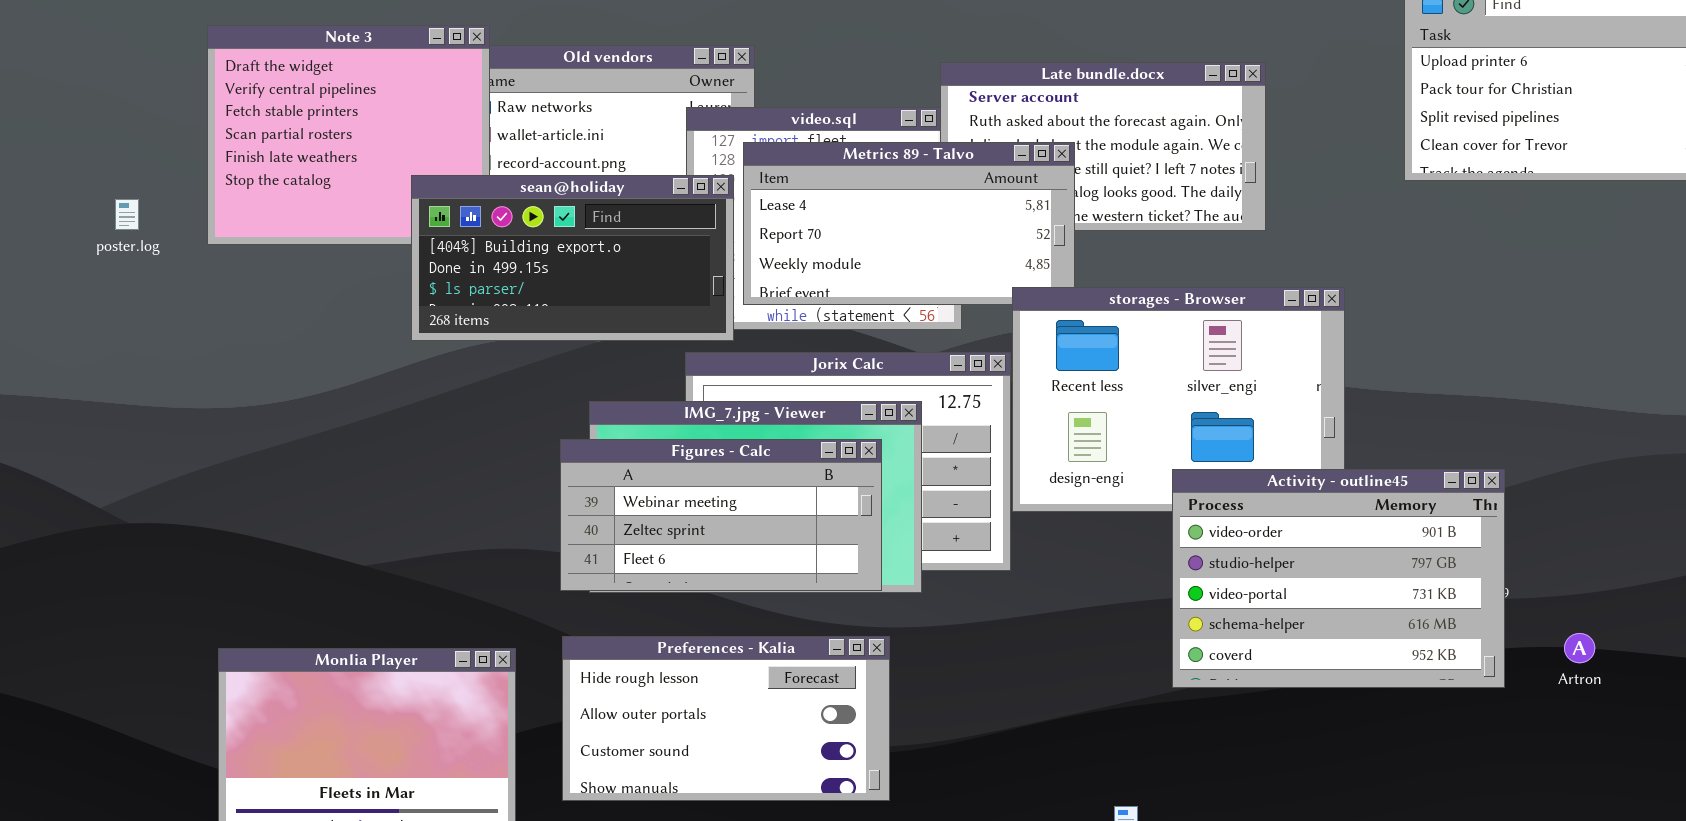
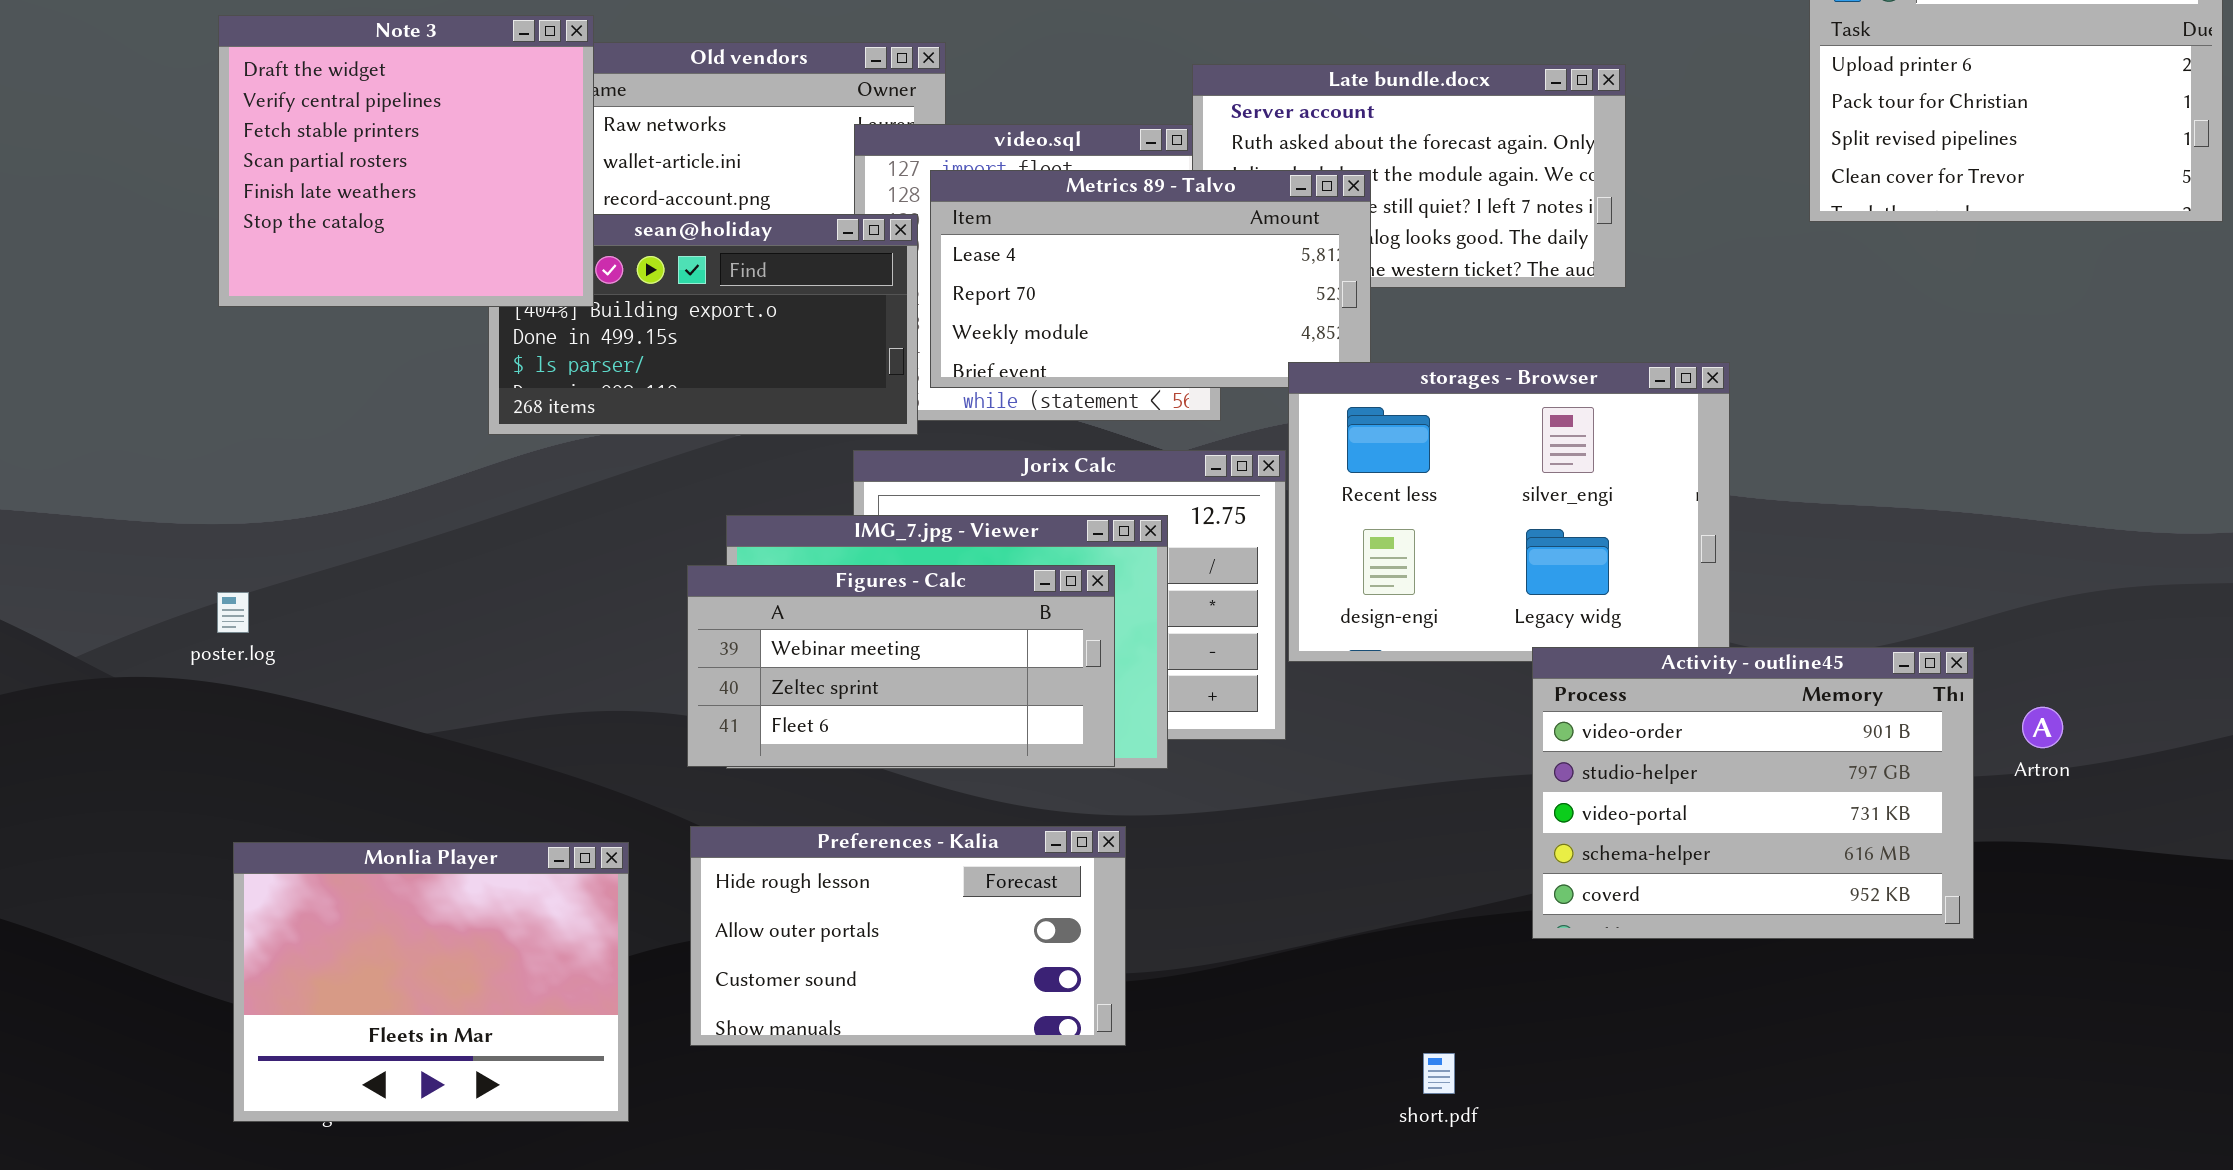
Note 3: [207,25,490,245] -> [218,15,594,307], raised
poster.log: [115,199,139,230] -> [217,592,249,633], moved
Activity - outline45: [1172,469,1505,688] -> [1532,647,1974,939], moved
Artron: [1564,633,1595,663] -> [2022,707,2063,748], moved

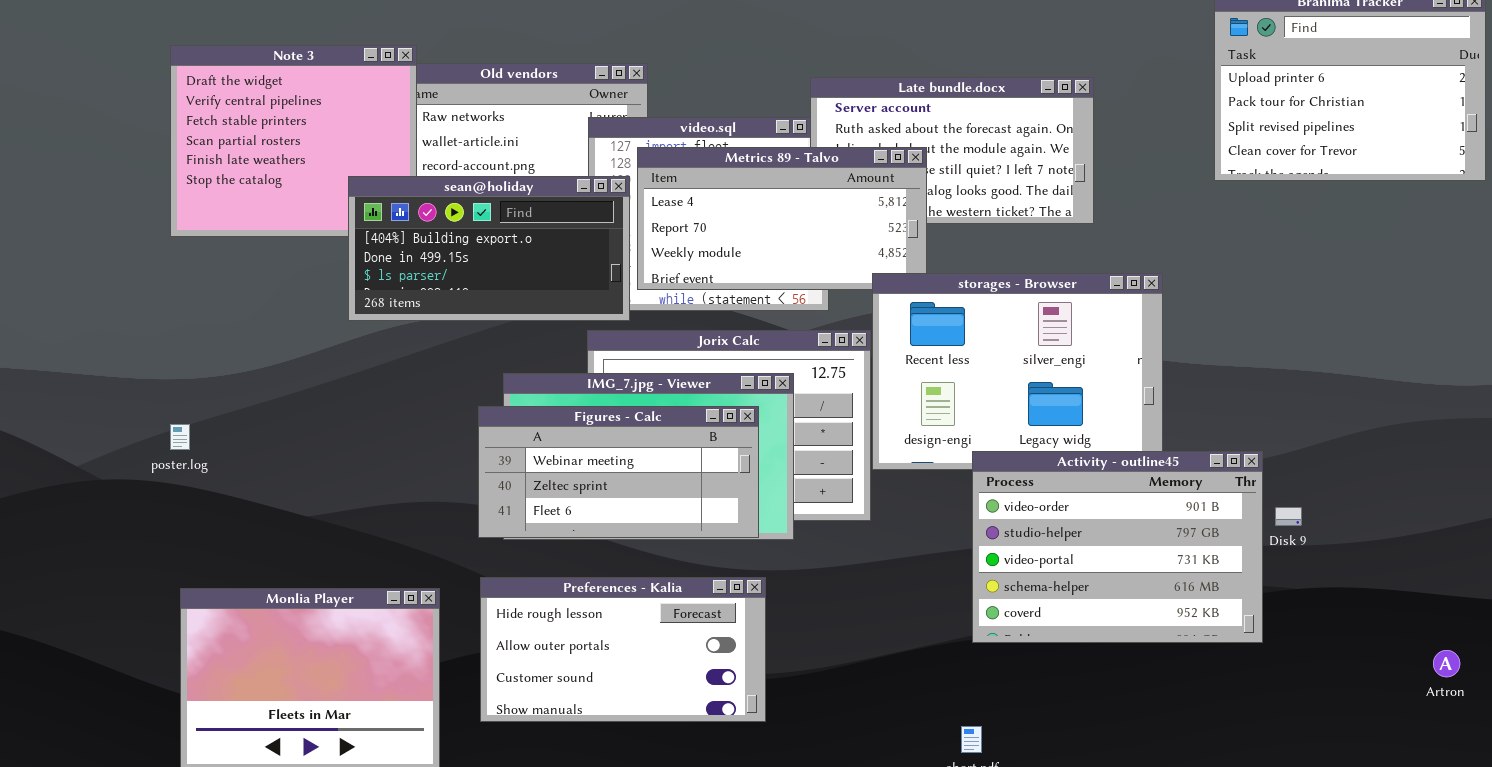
sean@holiday: [488,214,918,435] -> [348,176,630,321], raised
Activity - outline45: [1532,647,1974,939] -> [972,451,1263,643], moved
Artron: [2022,707,2063,748] -> [1433,650,1460,677], moved

